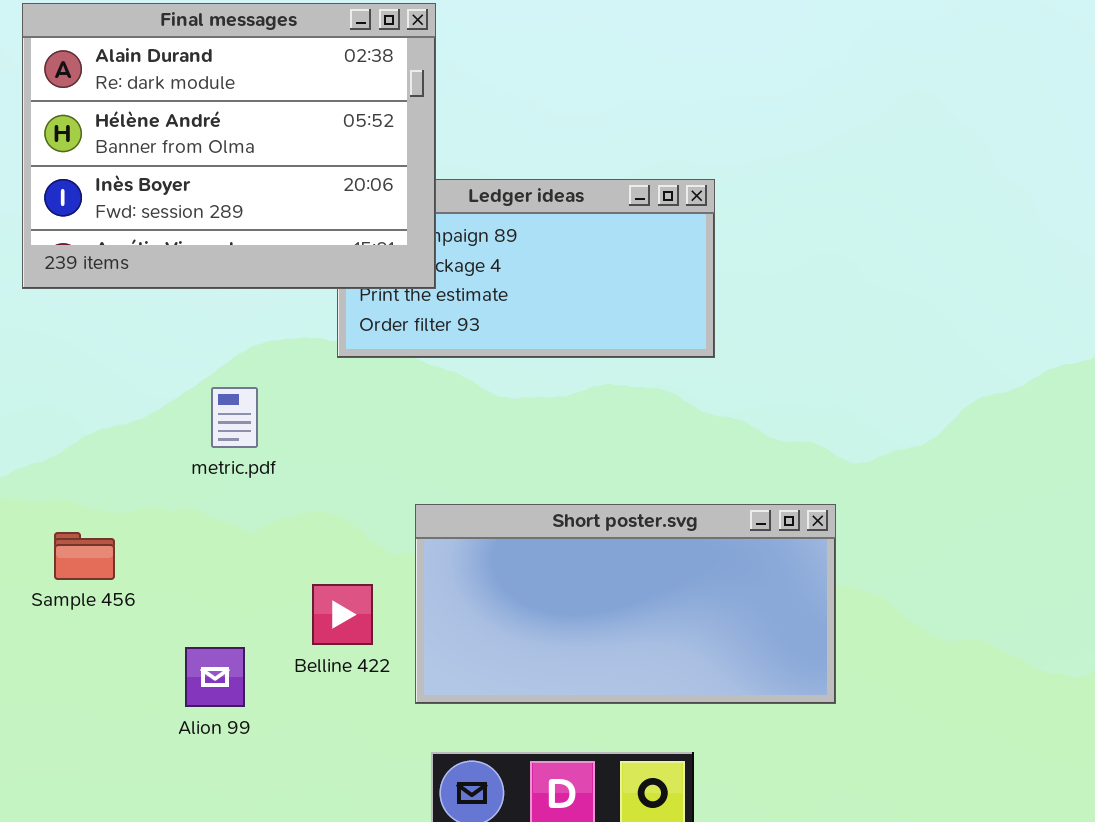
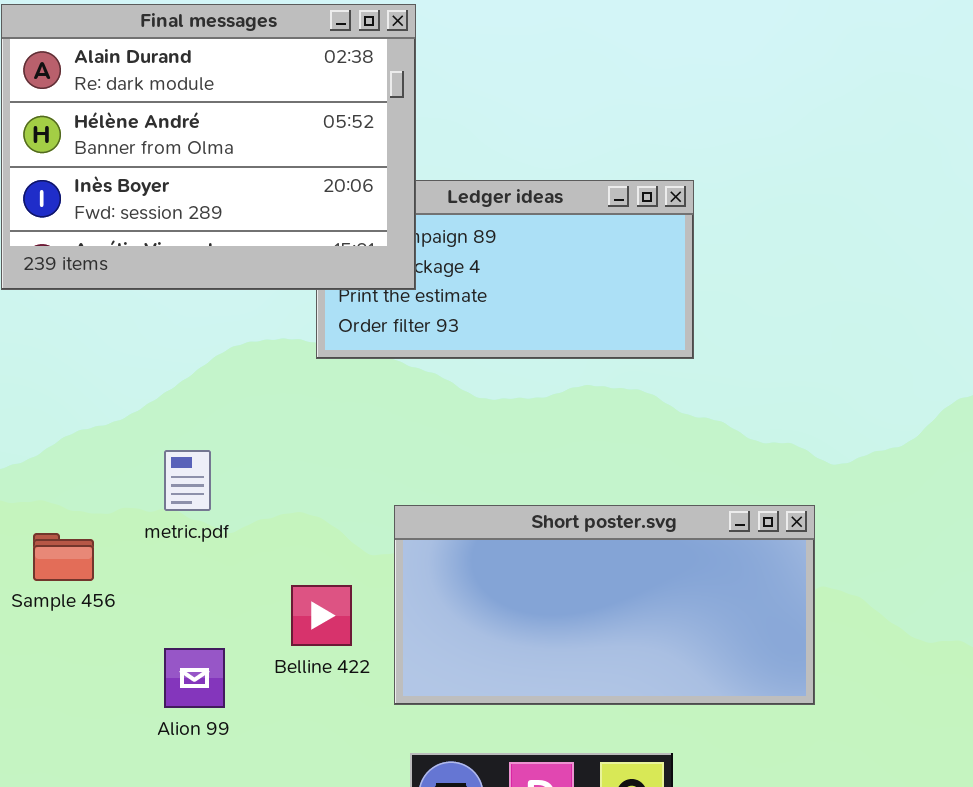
metric.pdf: [211,387,258,448] -> [164,450,211,511], moved

